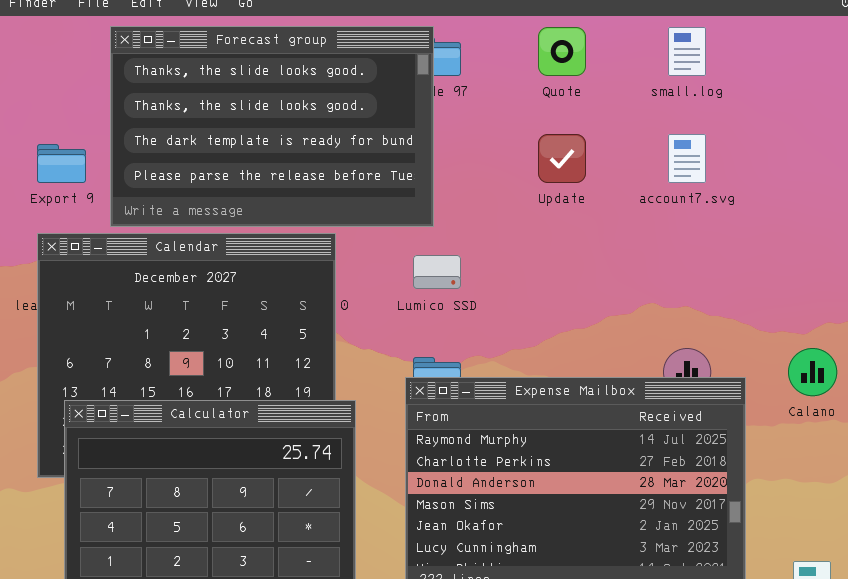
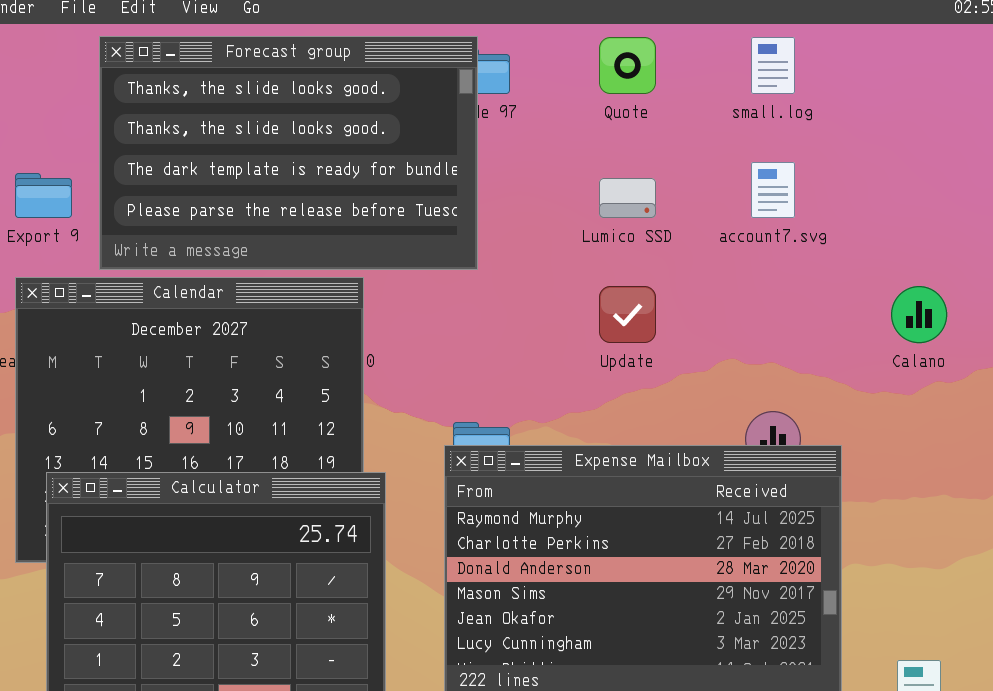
Update: [538,134,586,183] -> [599,286,656,343], moved
Lumico SSD: [413,255,461,289] -> [599,178,656,218], moved
Calano: [788,348,837,396] -> [891,286,947,343], moved

